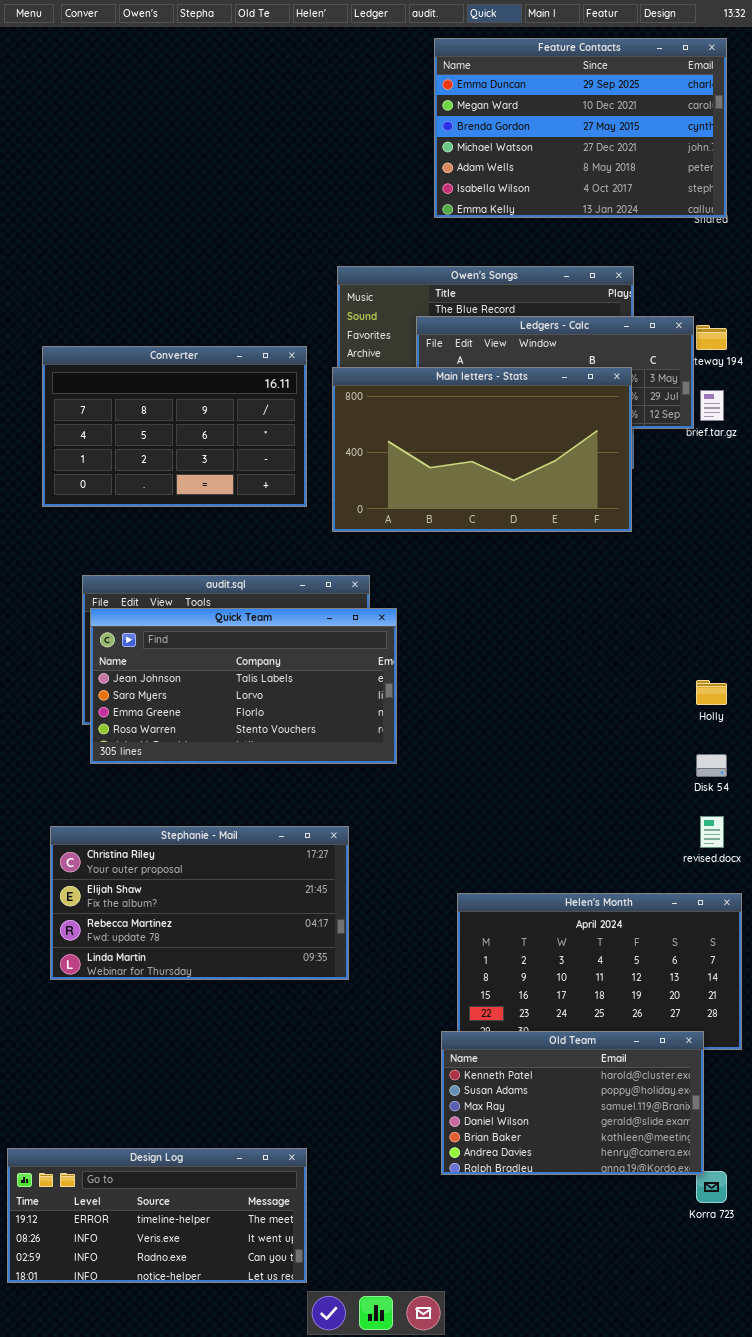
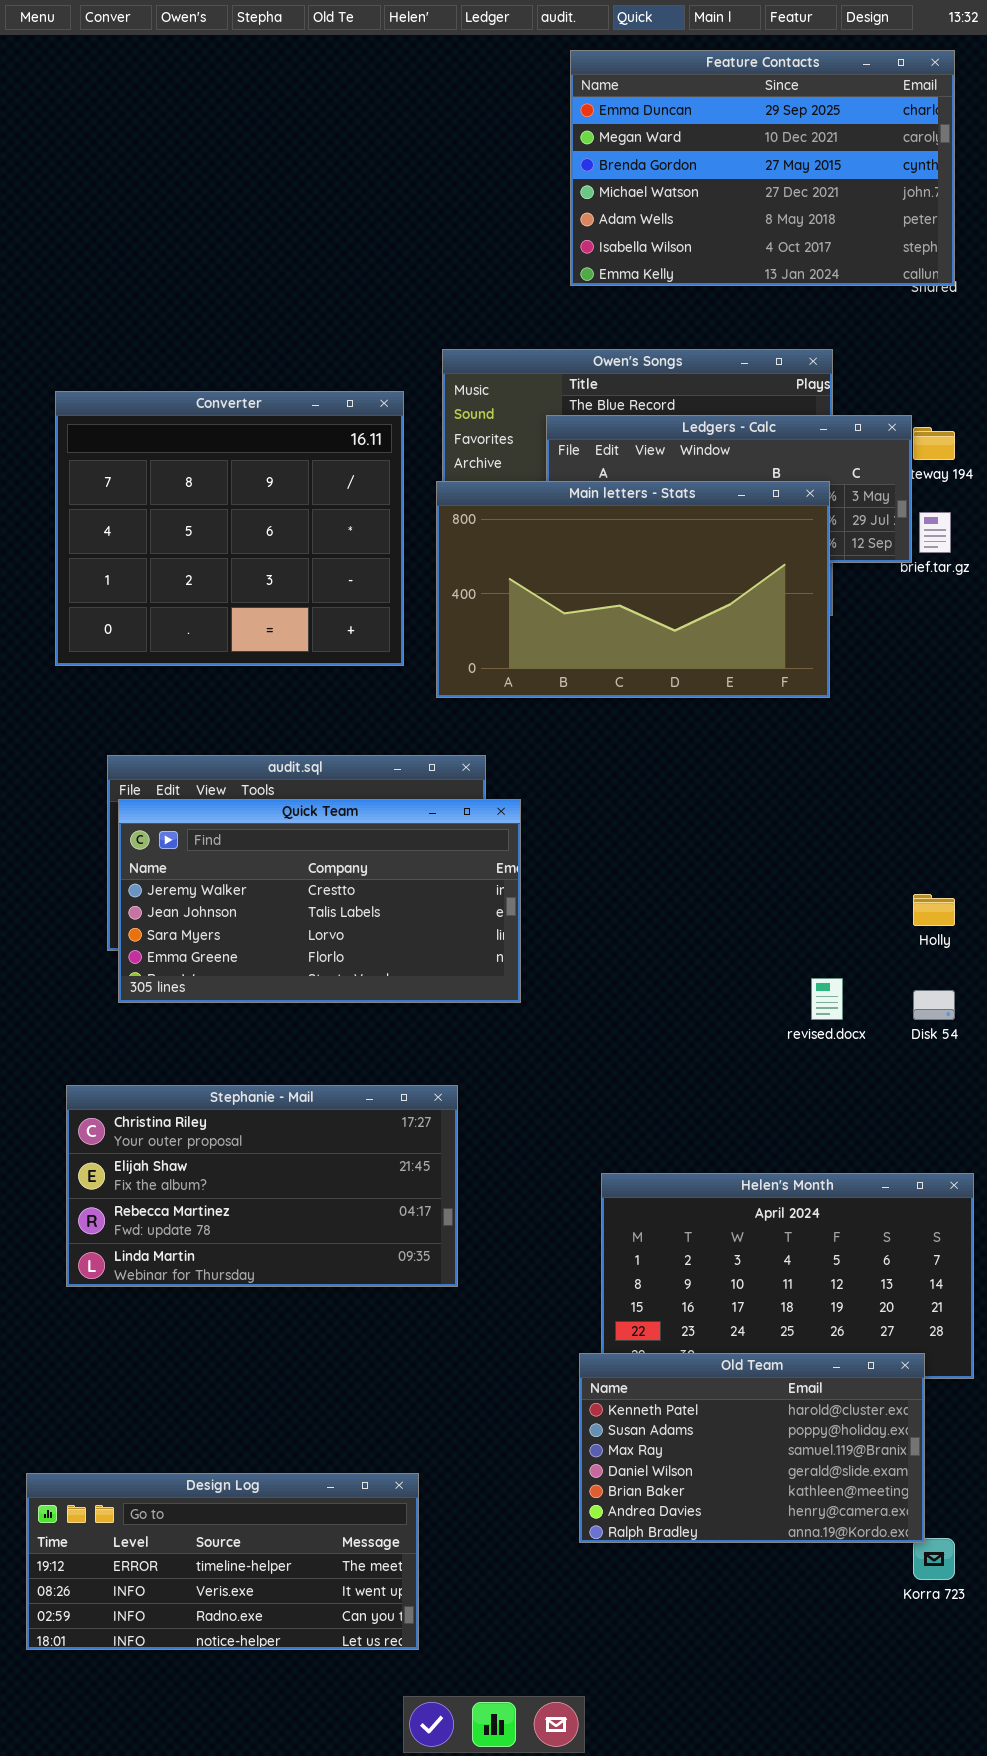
Converter: [42,346,307,507] -> [55,391,404,666], resized
Quick Team: [90,608,397,764] -> [118,799,521,1003], scrolled up 1 row
revised.docx: [700,816,724,848] -> [811,978,843,1020], moved
Design Log: [7,1148,307,1283] -> [26,1473,419,1650], moved

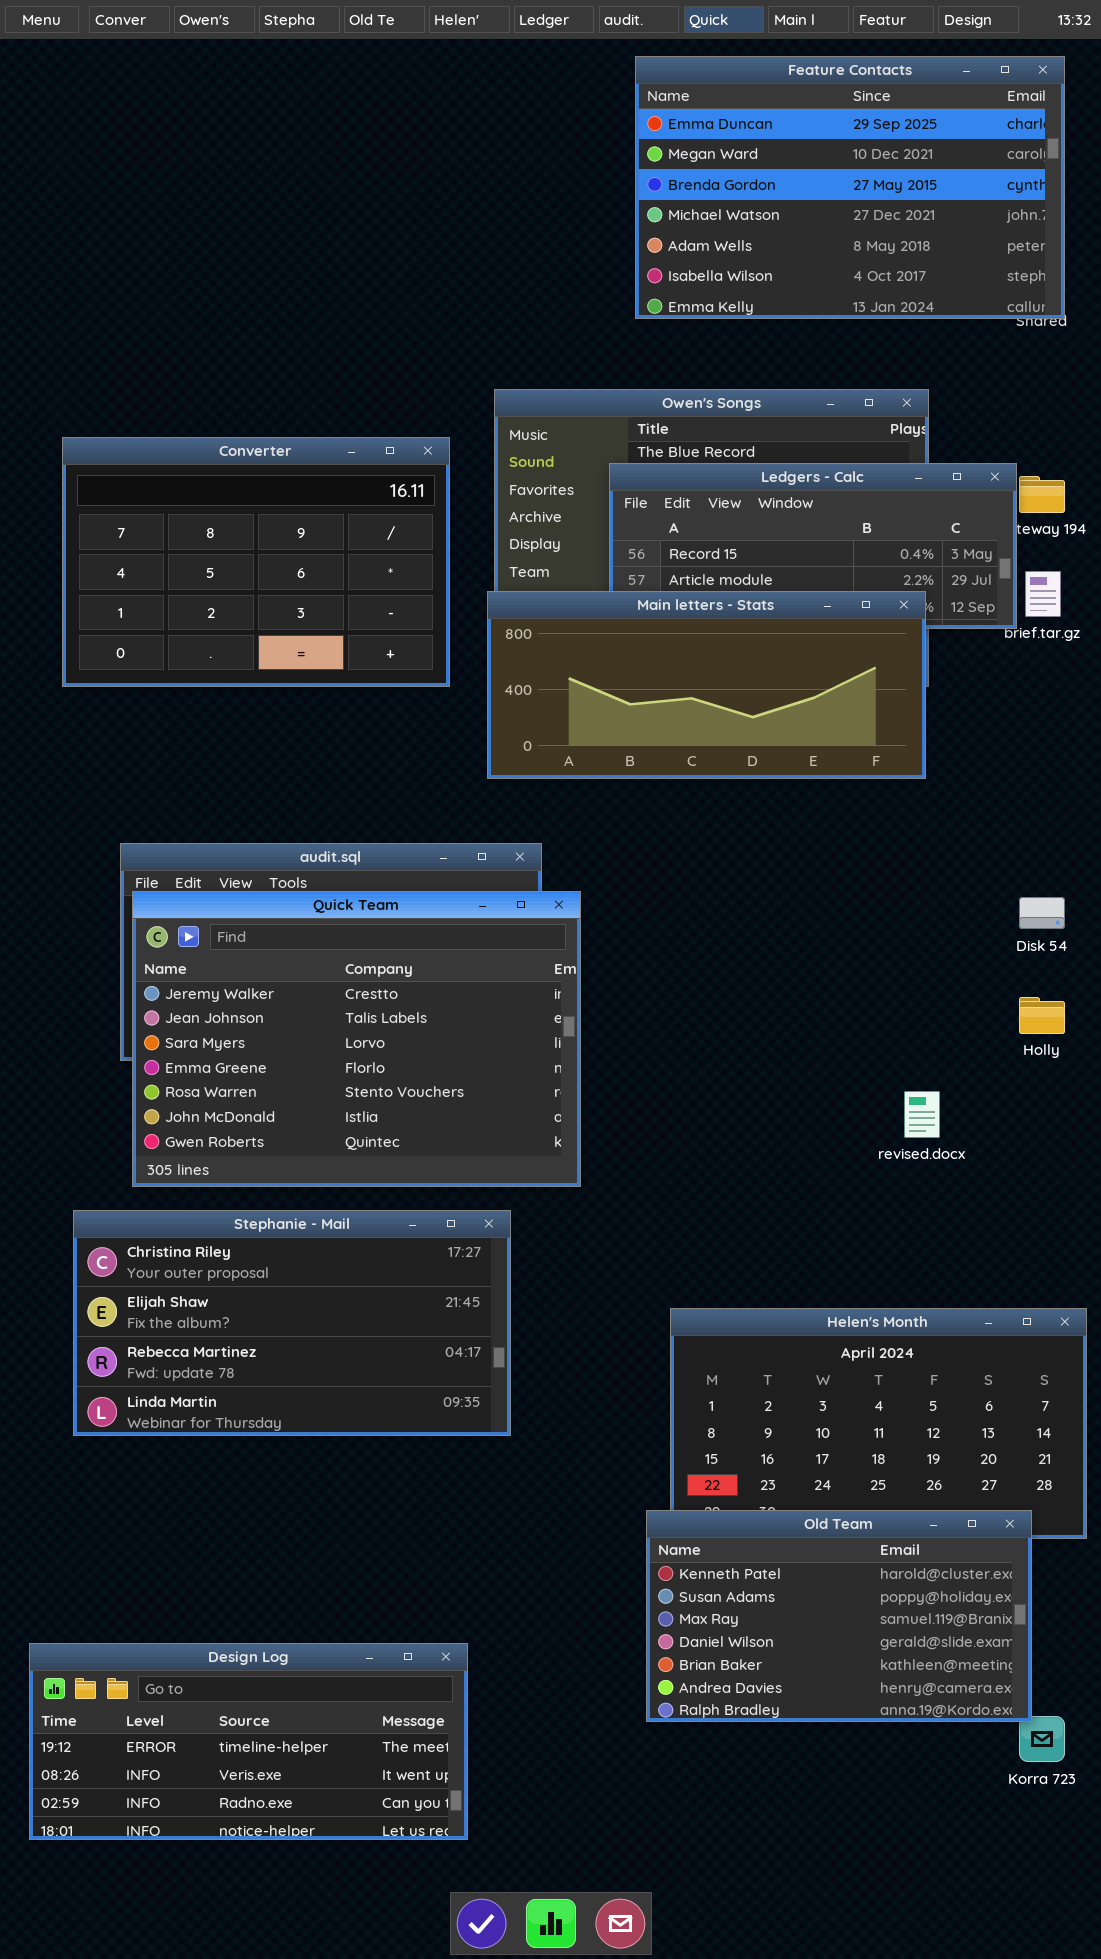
Converter: [55,391,404,666] -> [62,437,450,687], resized
Main letters - Stats: [436,481,830,698] -> [487,591,926,779], resized
Quick Team: [118,799,521,1003] -> [132,891,581,1187], resized
Disk 54: [913,990,955,1020] -> [1019,897,1065,929], moved

